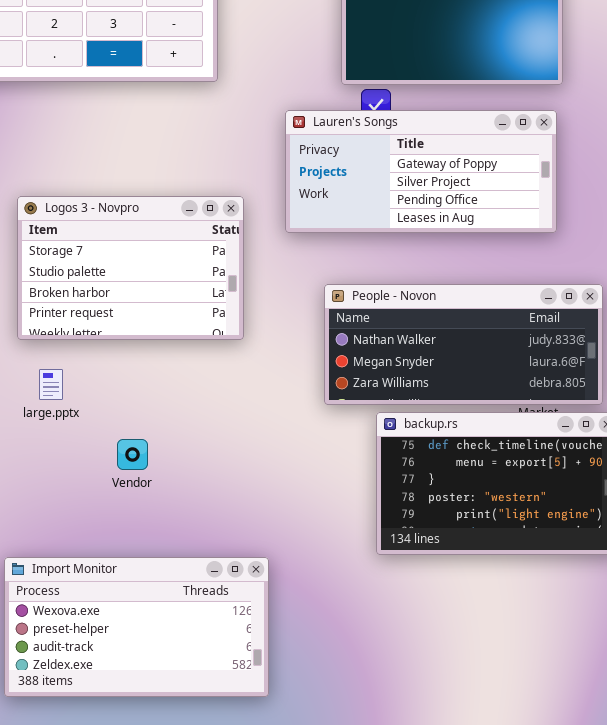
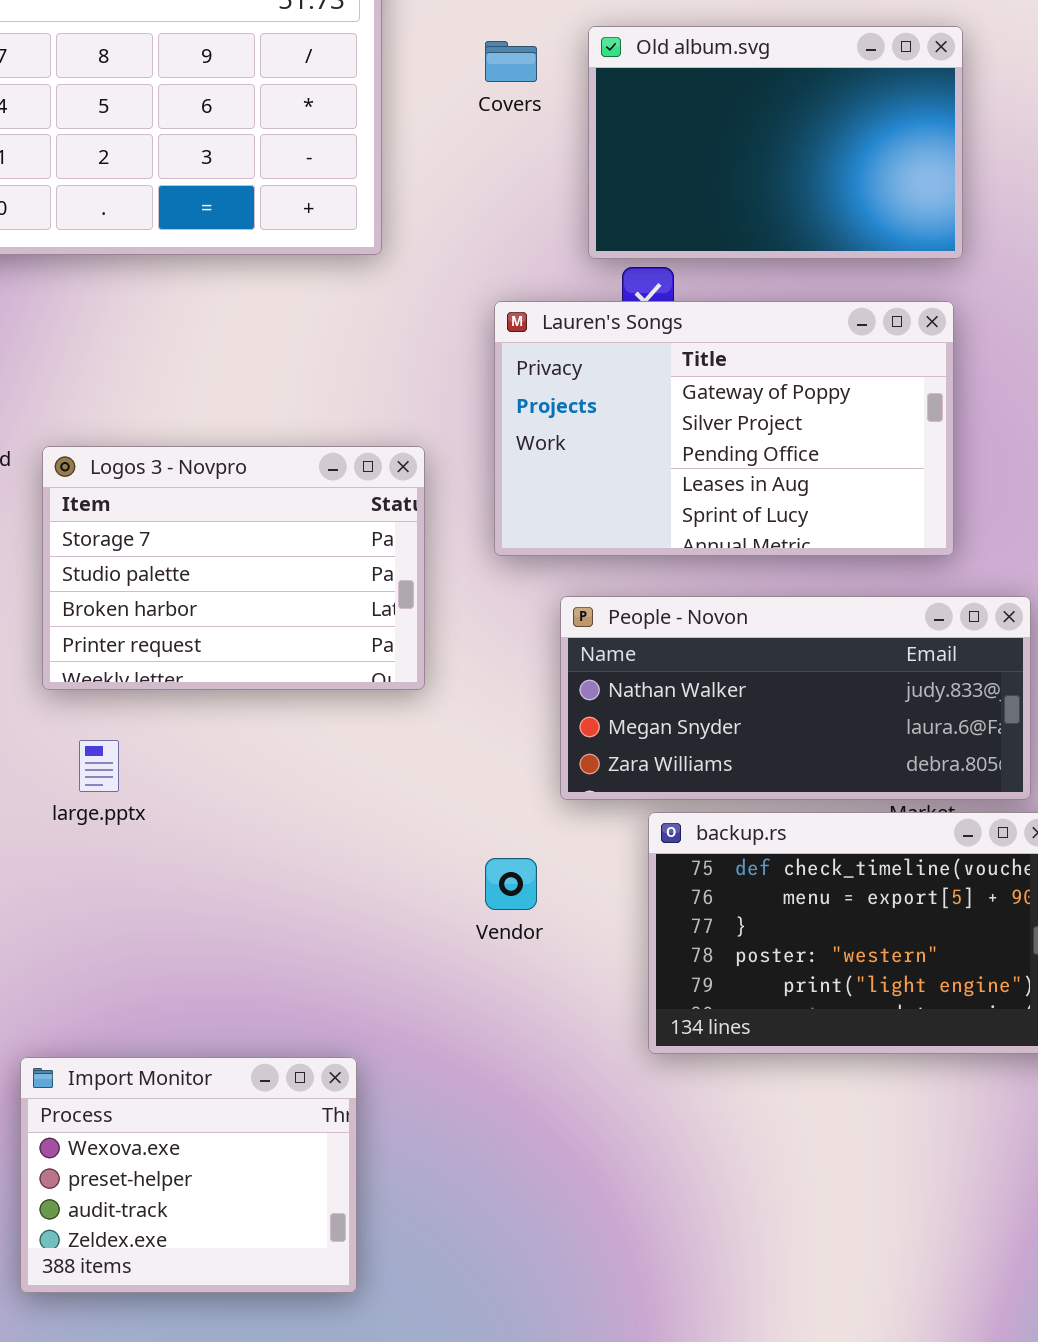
Lauren's Songs: [285,110,557,233] -> [494,301,954,556], resized
Vendor: [117,439,148,470] -> [485,858,537,910], moved
Import Monitor: [4,557,269,697] -> [20,1057,357,1293], resized

